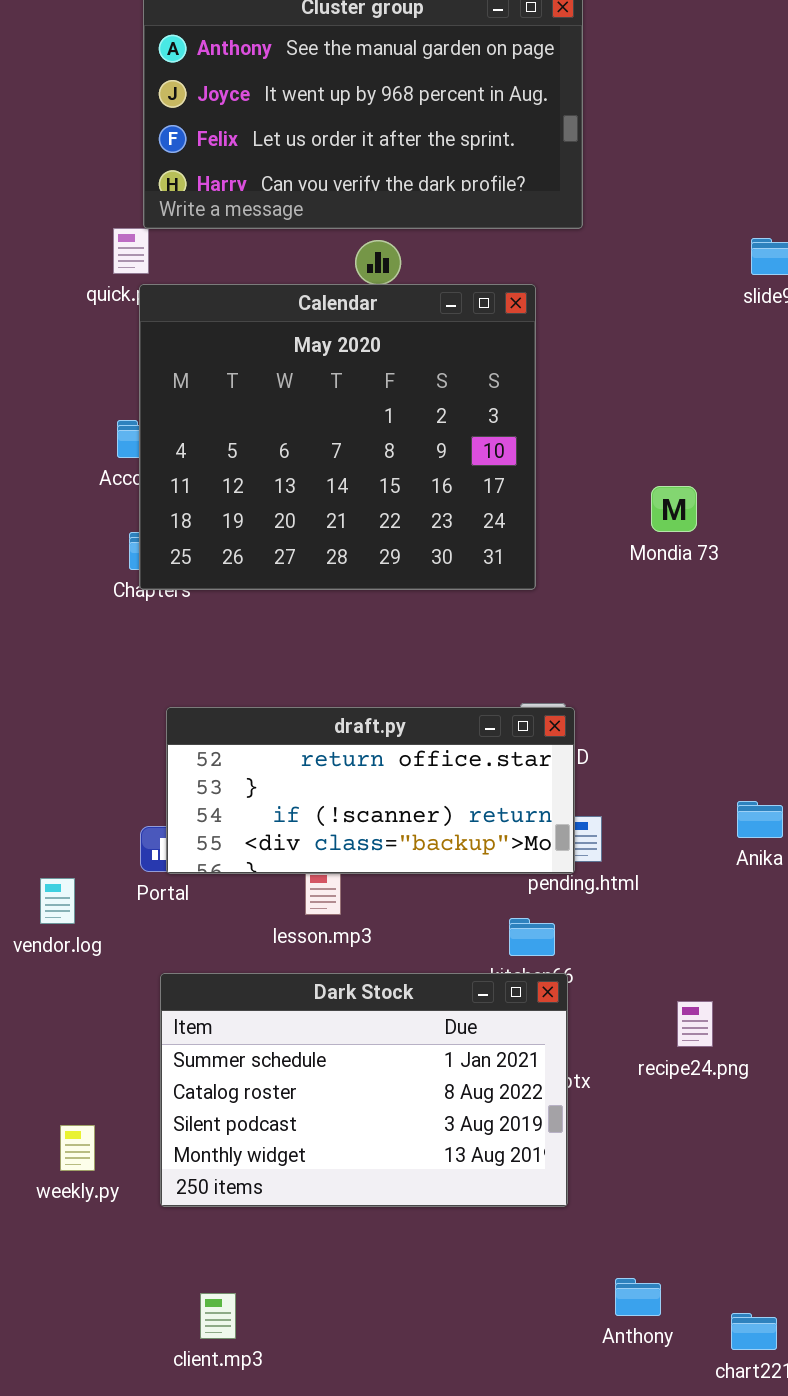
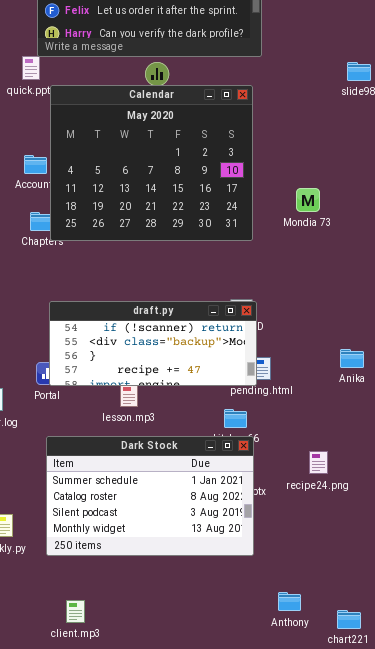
Calendar: [139,284,536,590] -> [50,85,253,241], moved
draft.py: [166,707,575,874] -> [49,301,257,386], scrolled down 2 rows

